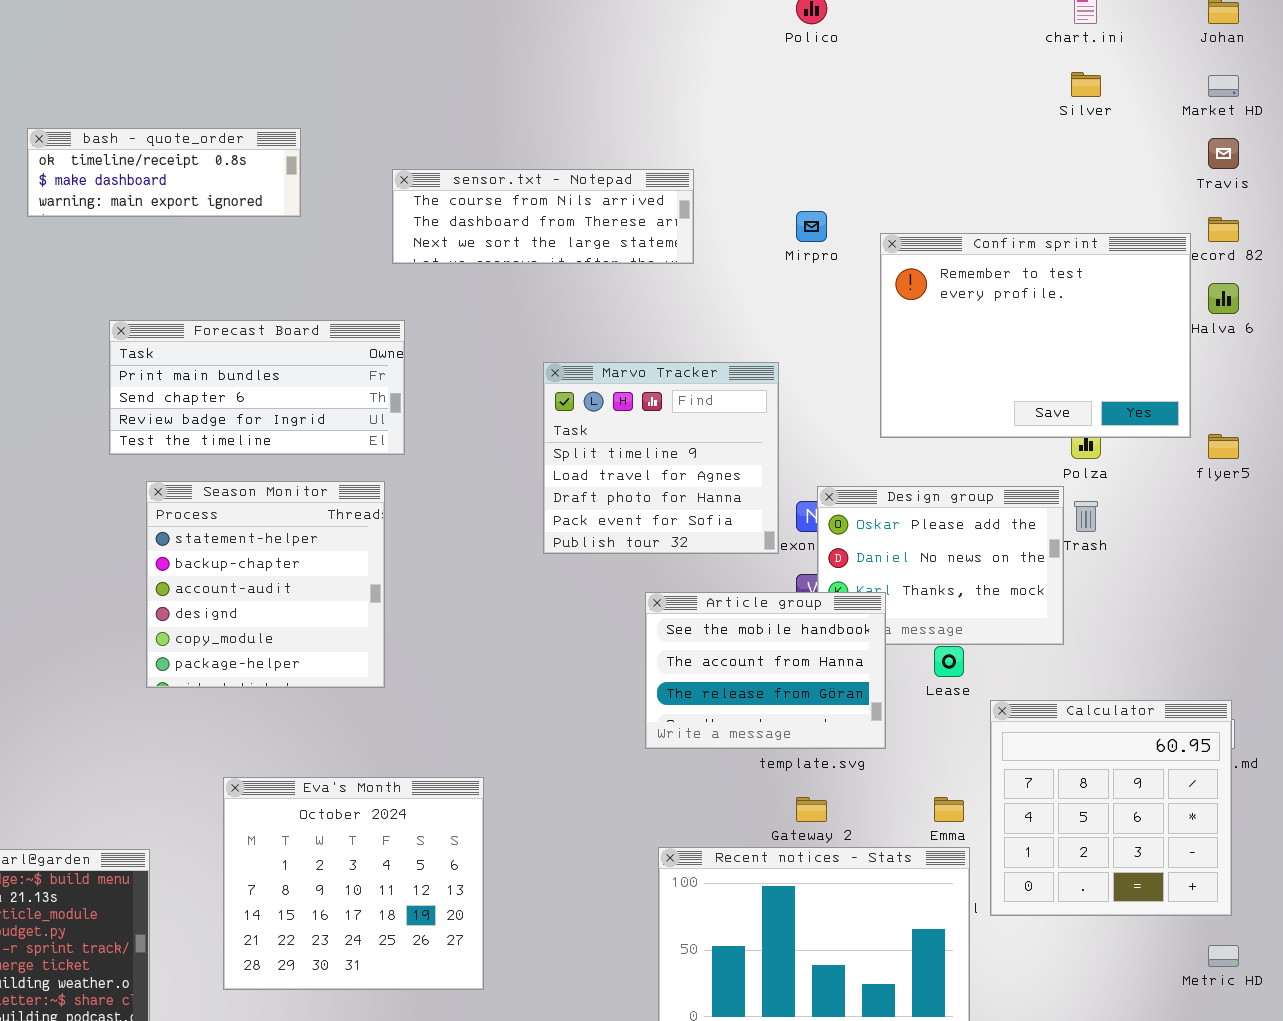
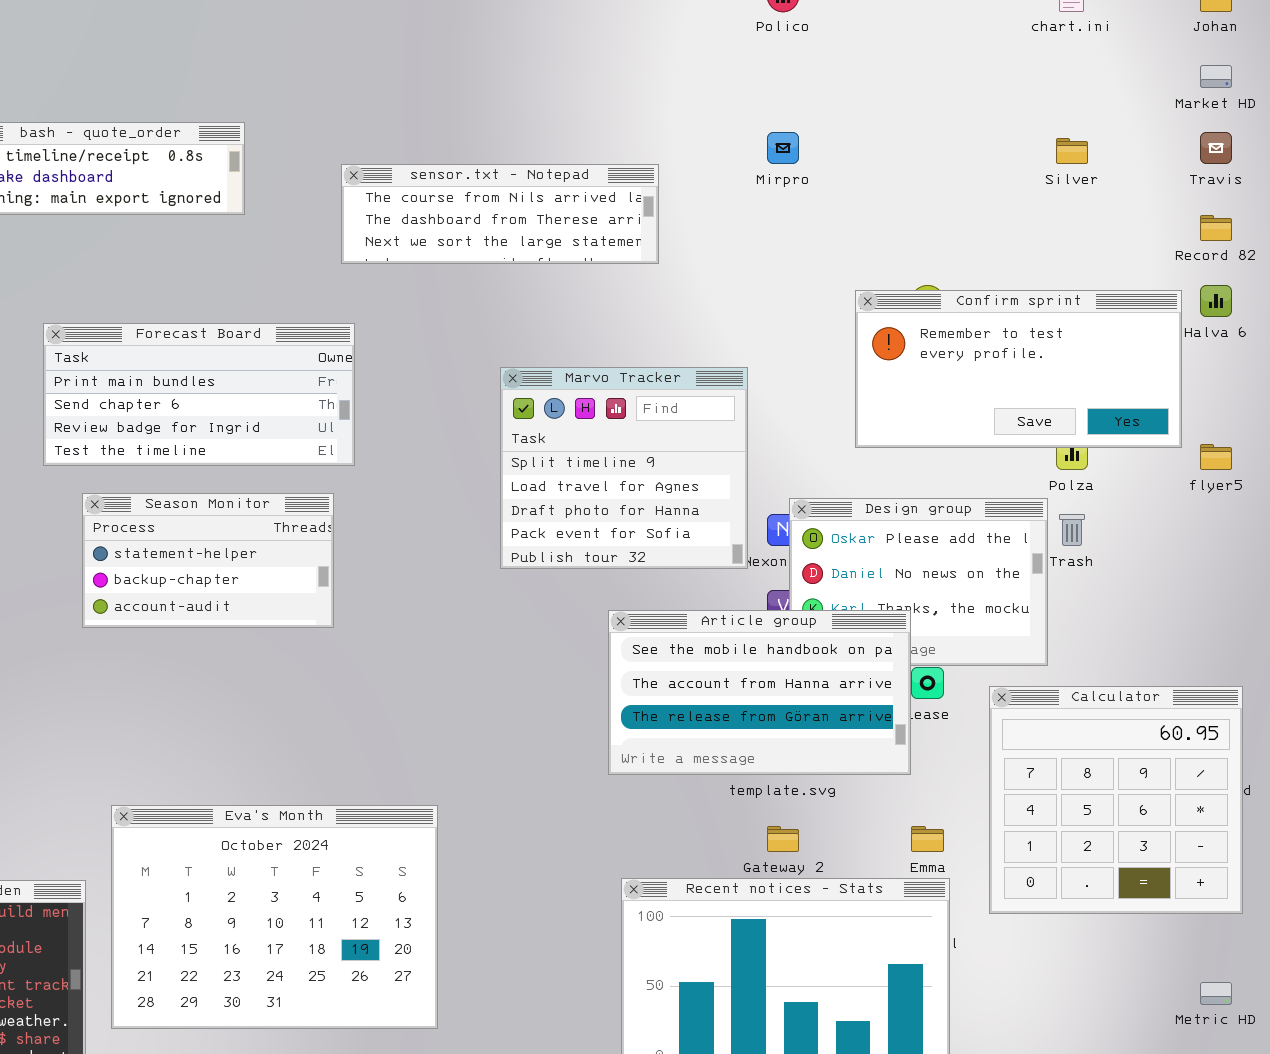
Silver: [1071,72,1101,97] -> [1056,138,1088,164], moved
Mirpro: [796,211,827,242] -> [767,132,799,164], moved
Confirm sprint: [880,233,1191,438] -> [855,290,1182,448], resized
Season Monitor: [146,481,385,688] -> [82,493,334,628], resized
Article group: [645,592,886,749] -> [608,610,911,775], resized
Calculator: [990,700,1232,916] -> [989,686,1243,914], moved
Eva's Month: [223,777,484,990] -> [111,805,438,1029], resized

